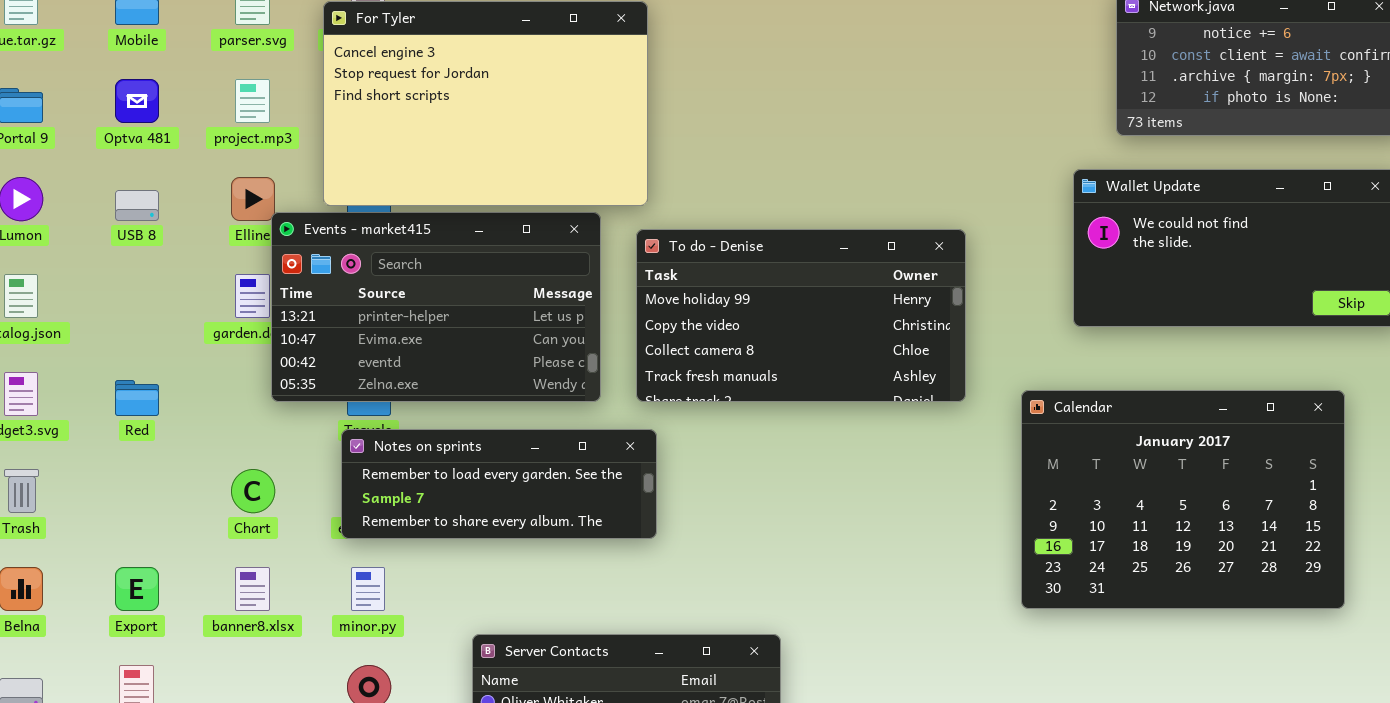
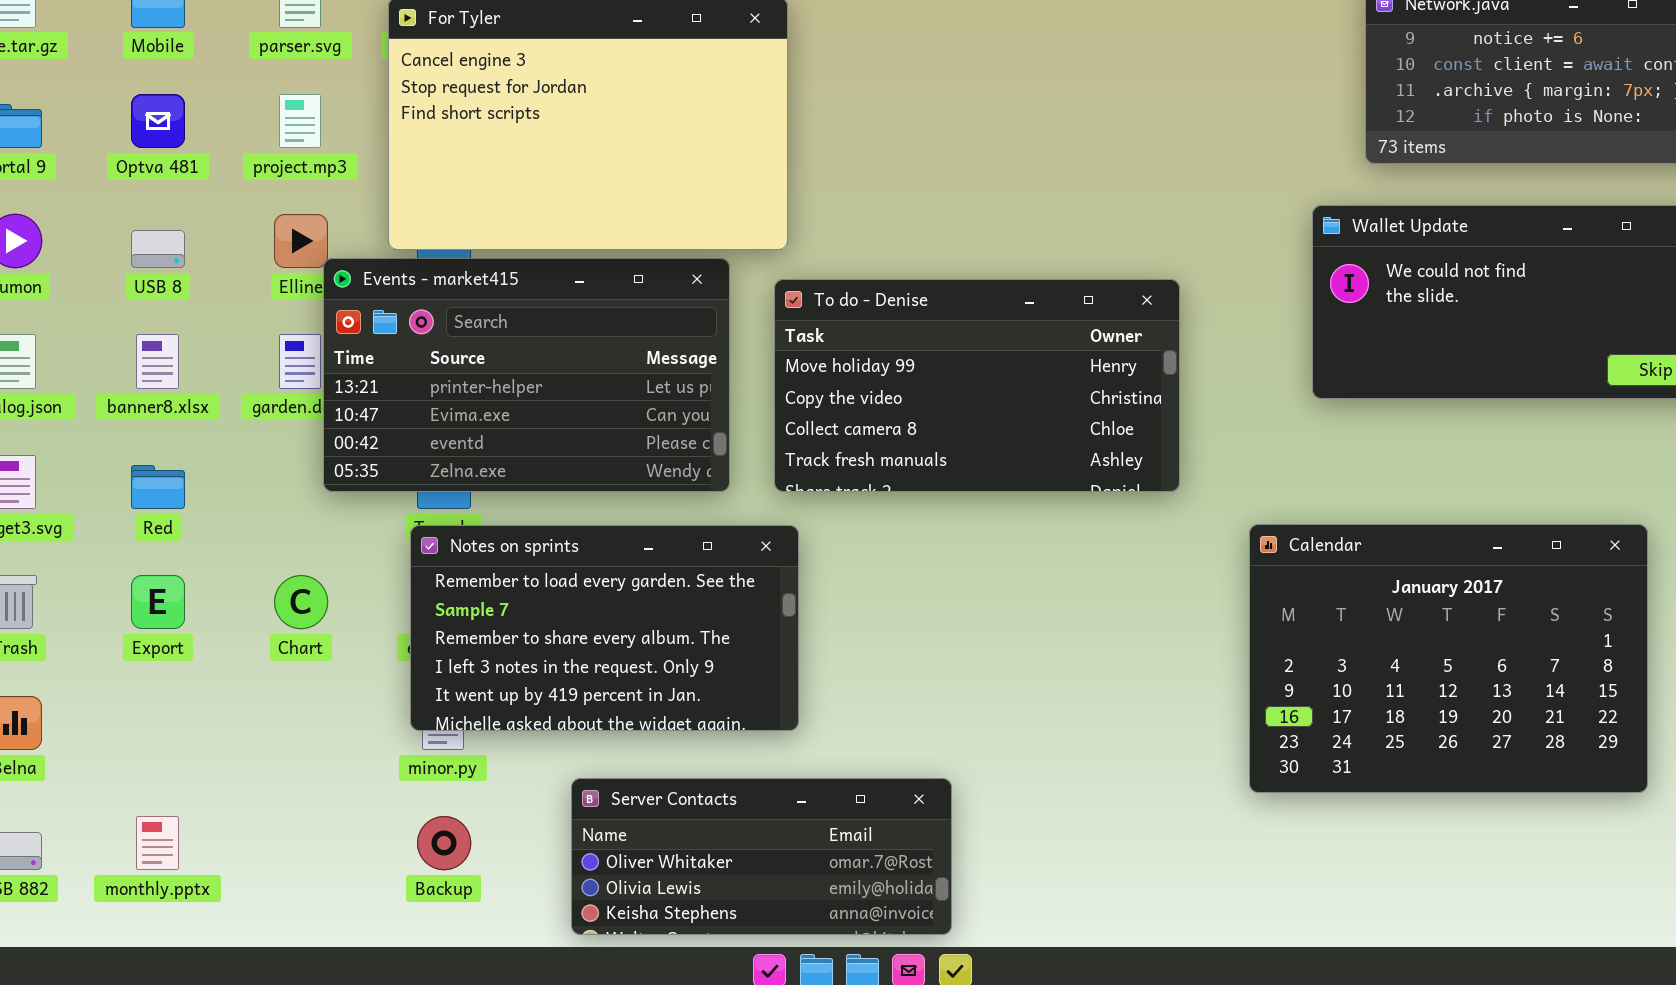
Calendar: [1021,390,1345,609] -> [1249,524,1648,793], moved
Notes on sprints: [341,429,657,539] -> [410,525,799,731], resized
Export: [115,567,159,611] -> [131,575,185,629], moved
banner8.xlsx: [235,567,270,611] -> [136,334,179,389], moved

